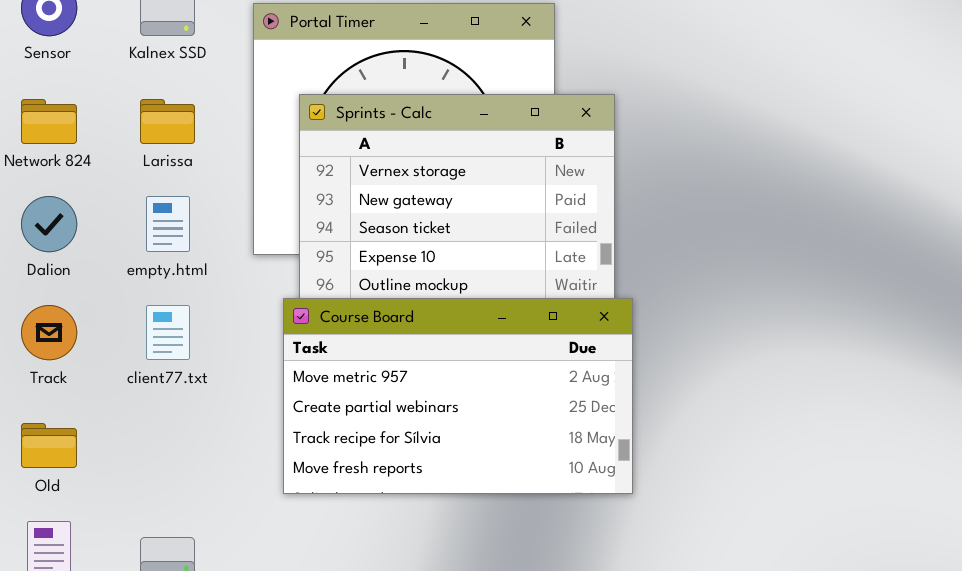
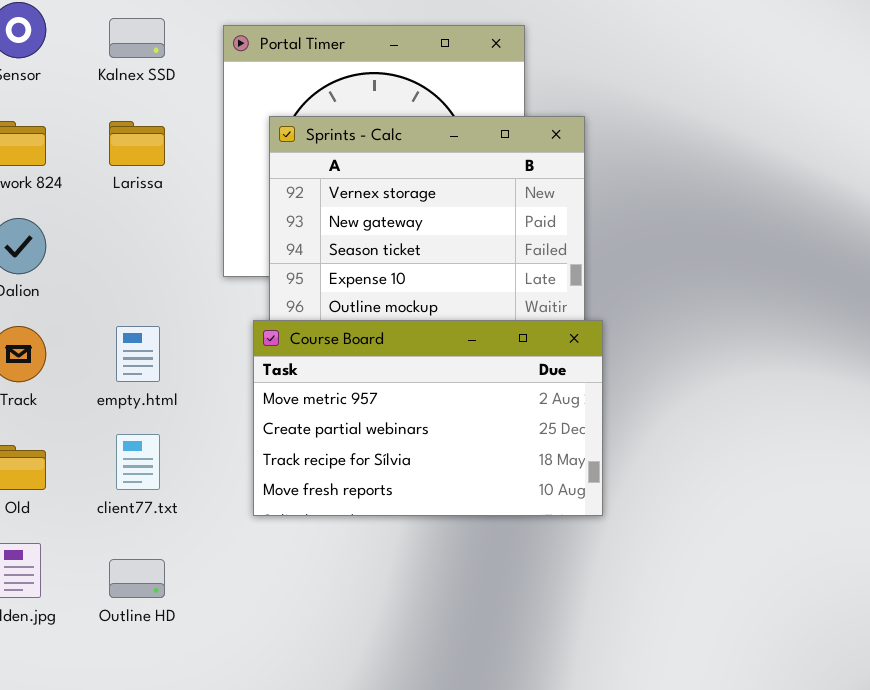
empty.html: [146,196,190,252] -> [116,326,160,382], moved
client77.txt: [146,305,190,360] -> [116,434,160,490], moved

